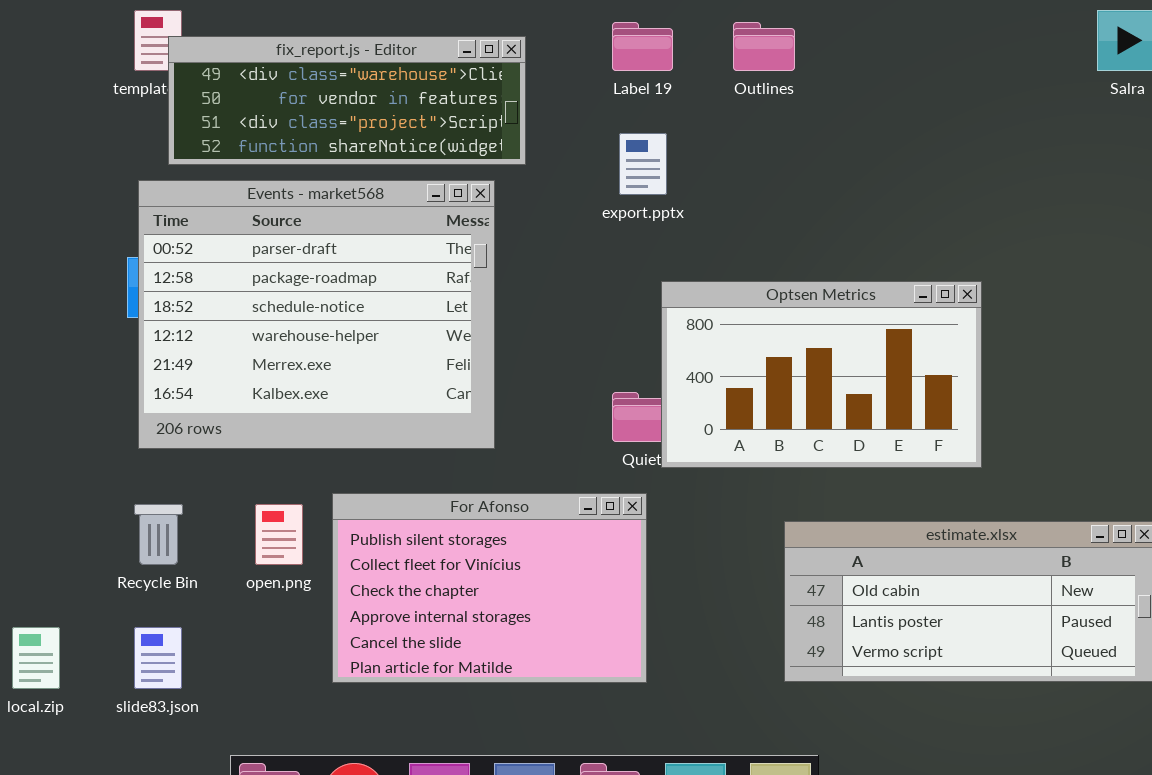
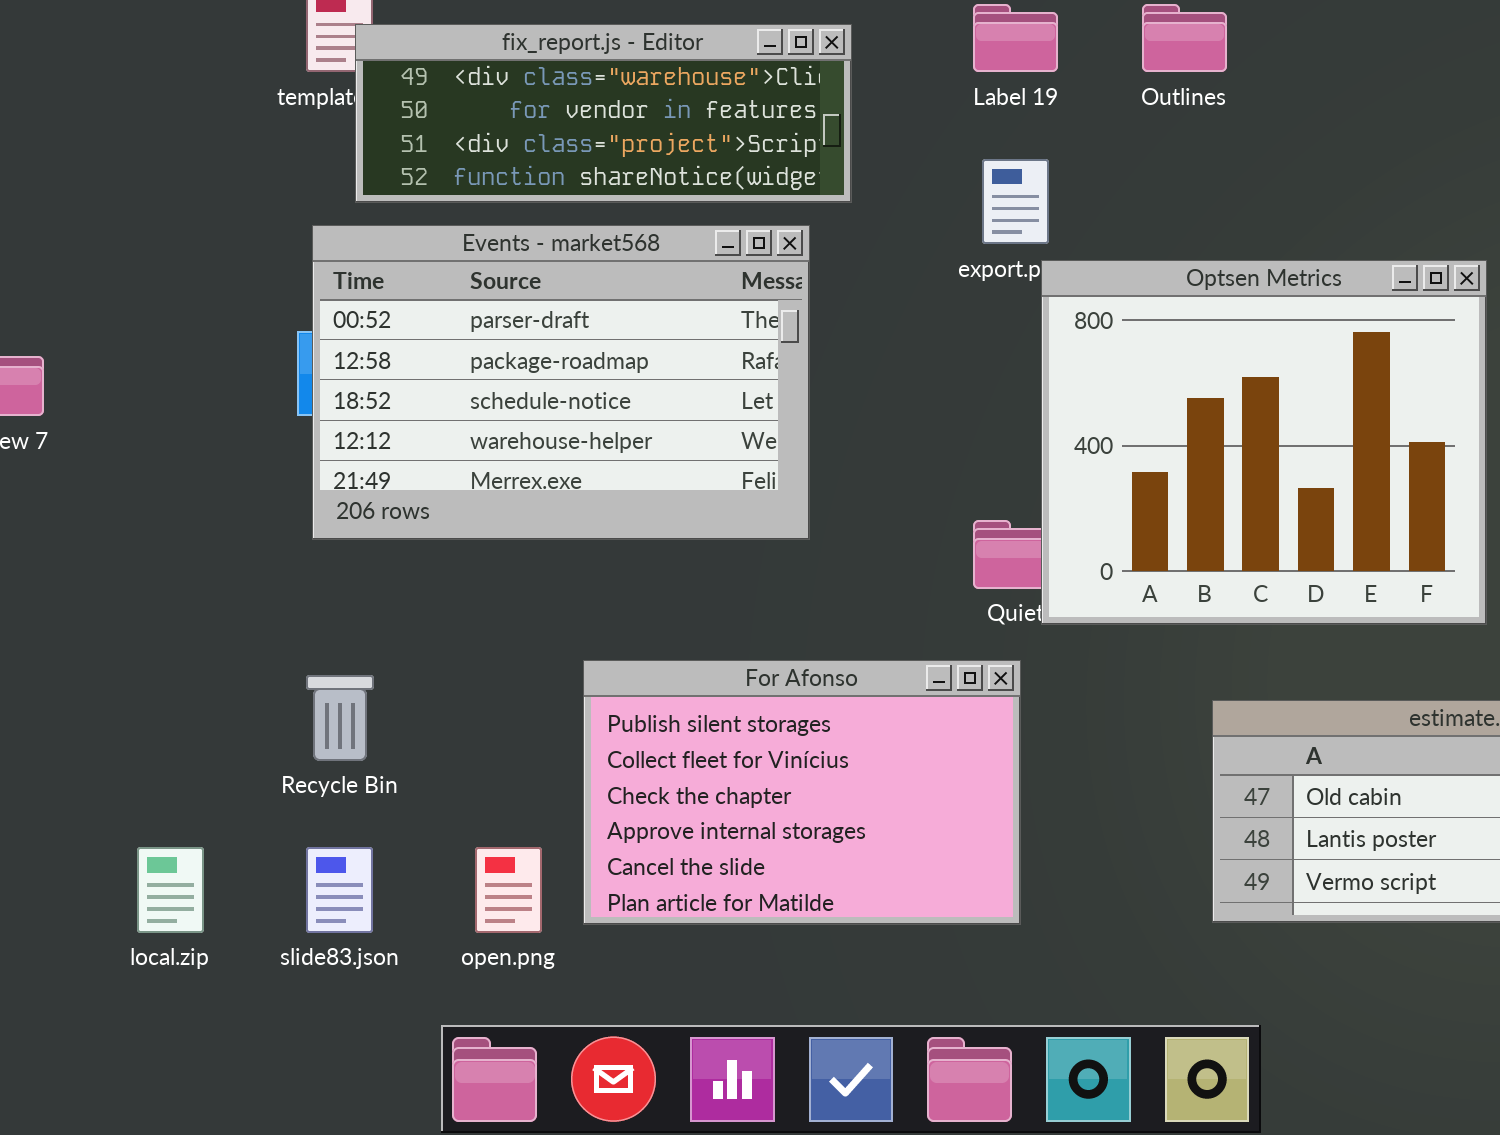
Events - market568: [138,180,495,449] -> [312,225,810,540], resized
Optsen Metrics: [661,281,982,468] -> [1041,260,1487,625], resized
open.png: [255,504,303,565] -> [475,847,542,933], moved

